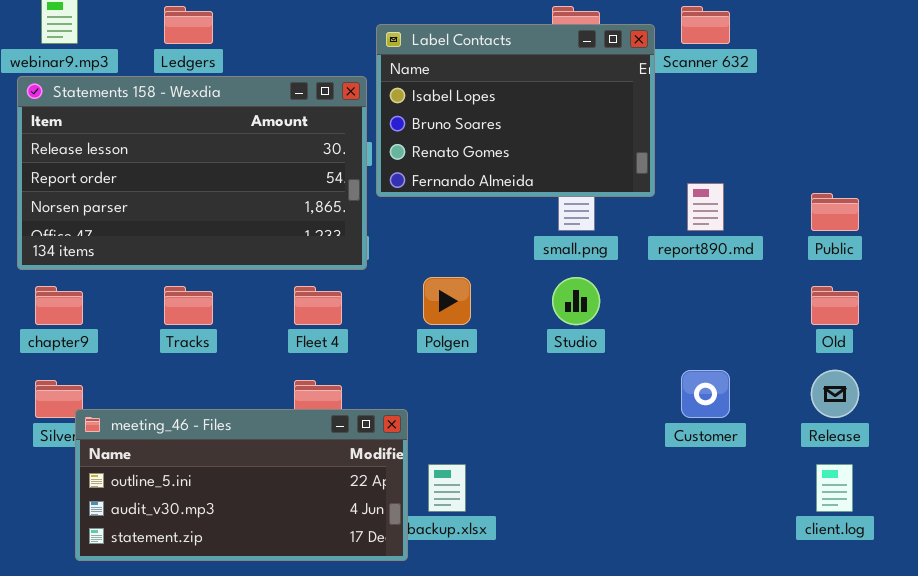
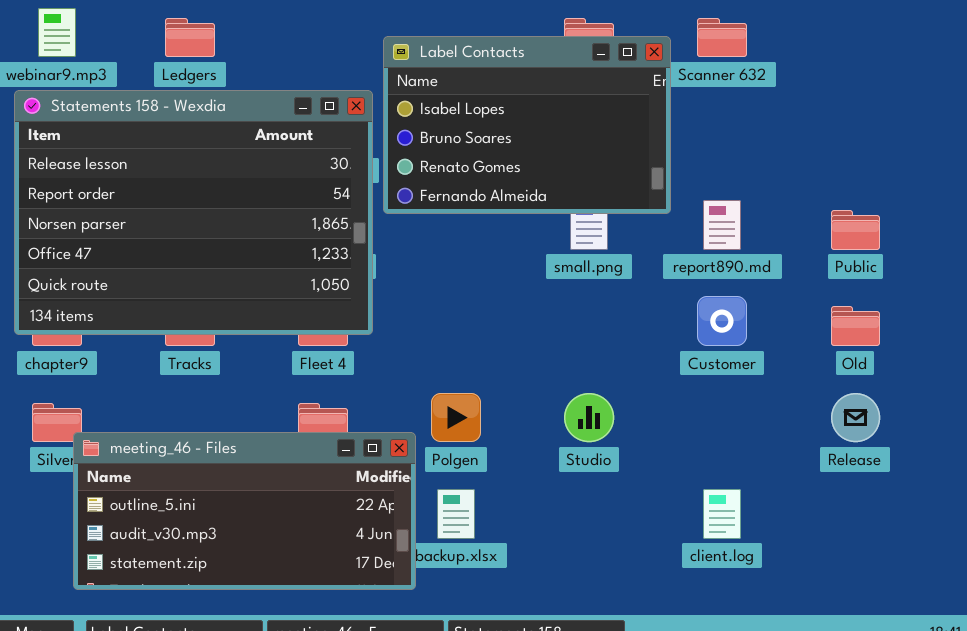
Statements 158 - Wexdia: [17,76,367,270] -> [14,90,373,335], resized
Polgen: [423,277,471,325] -> [431,393,481,442], moved
Studio: [552,277,600,325] -> [564,393,614,442], moved
Customer: [681,370,730,418] -> [697,296,747,346], moved
client.log: [816,464,853,512] -> [703,489,741,539], moved

